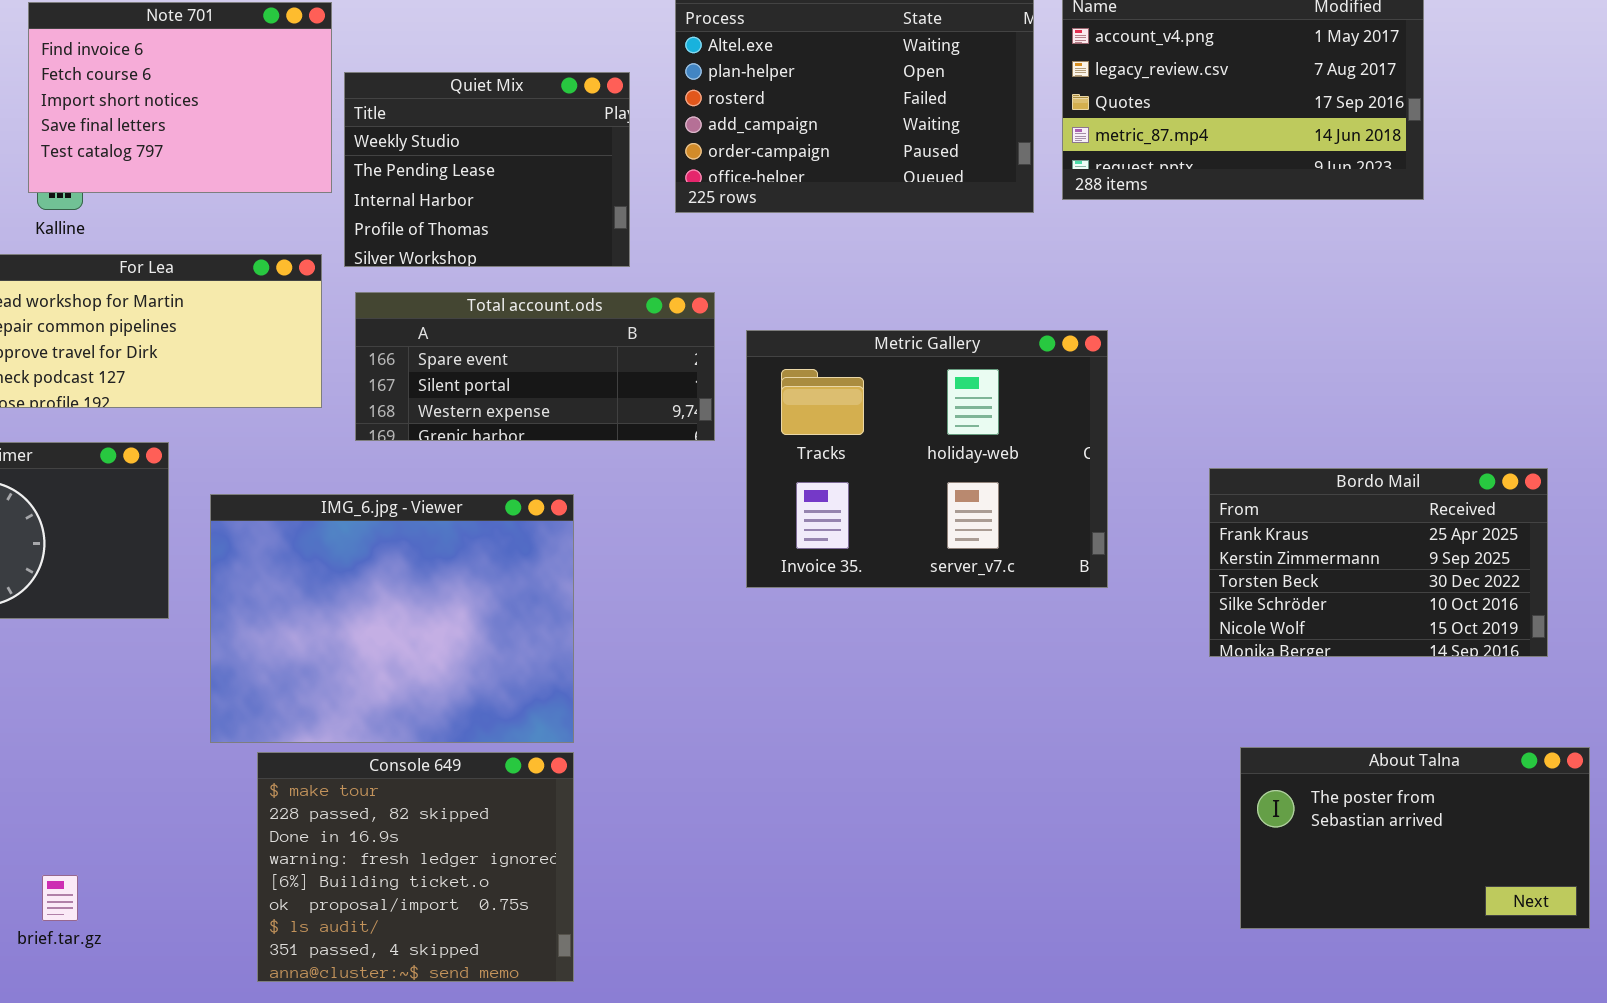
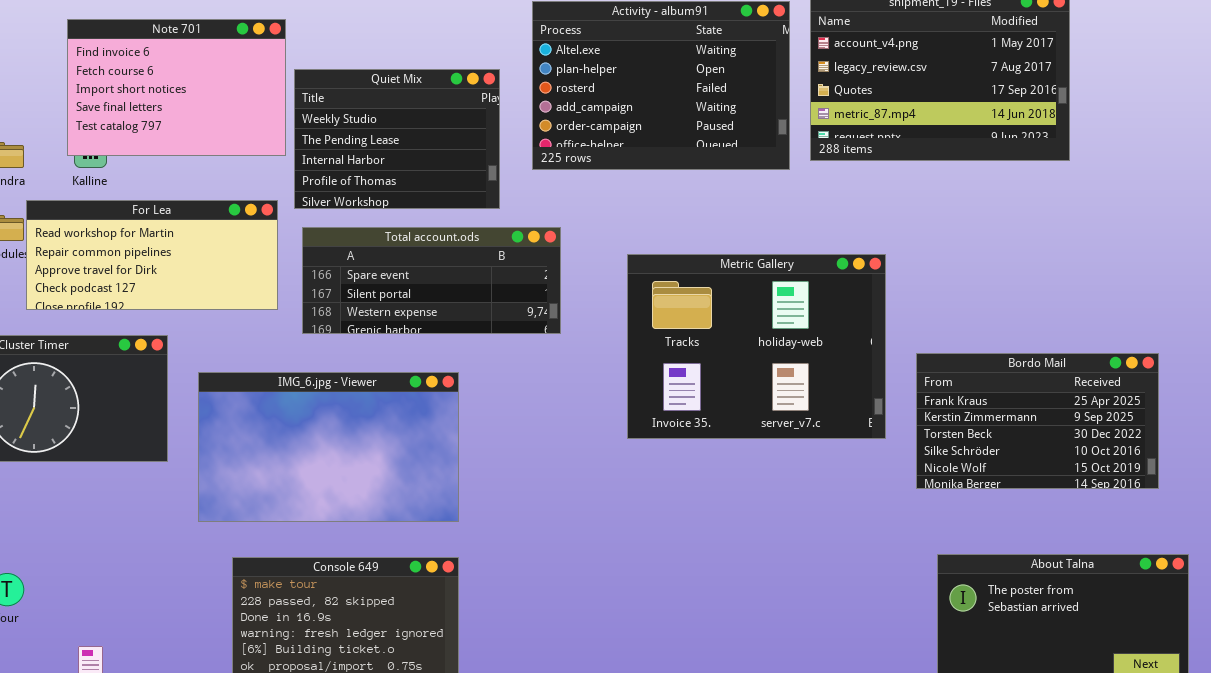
Metric Gallery: [746,330,1108,588] -> [627,254,886,439], moved
IMG_6.jpg - Viewer: [210,494,574,743] -> [198,372,459,522], resized

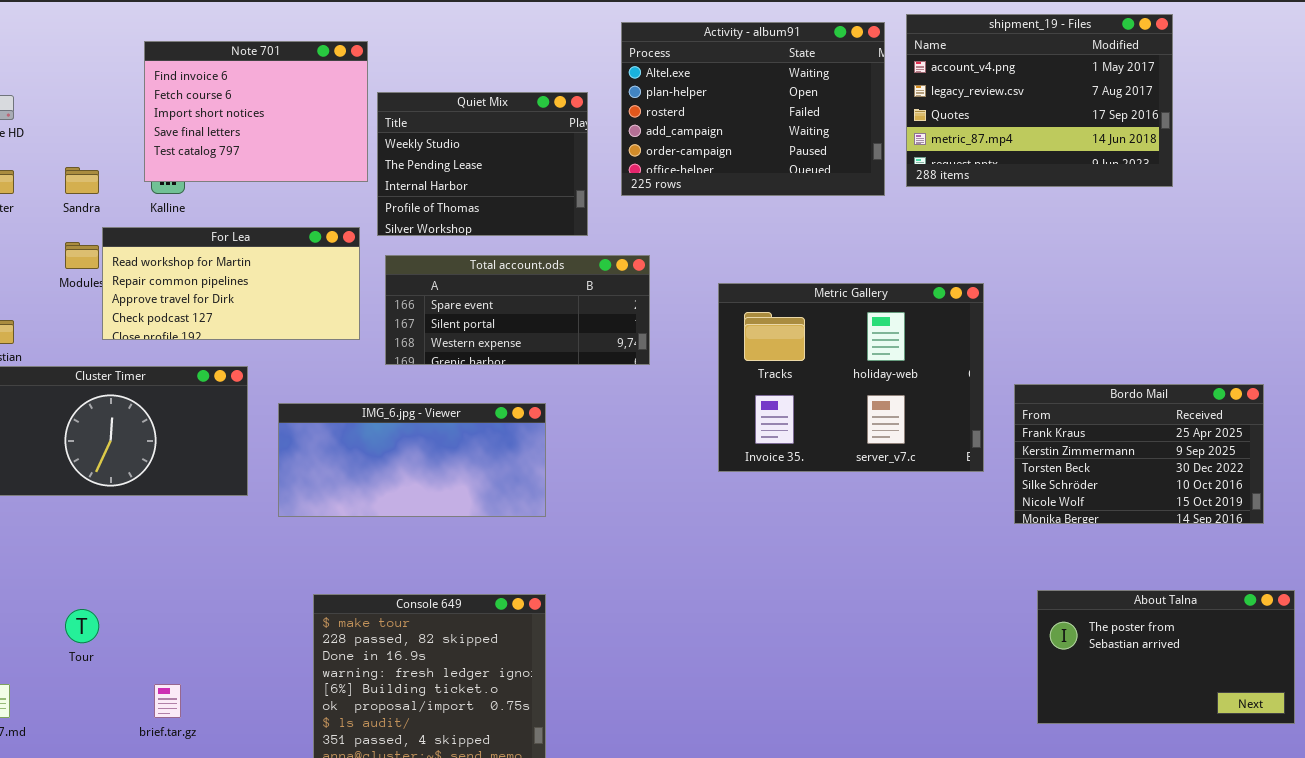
IMG_6.jpg - Viewer: [198,372,459,522] -> [278,403,546,517], resized

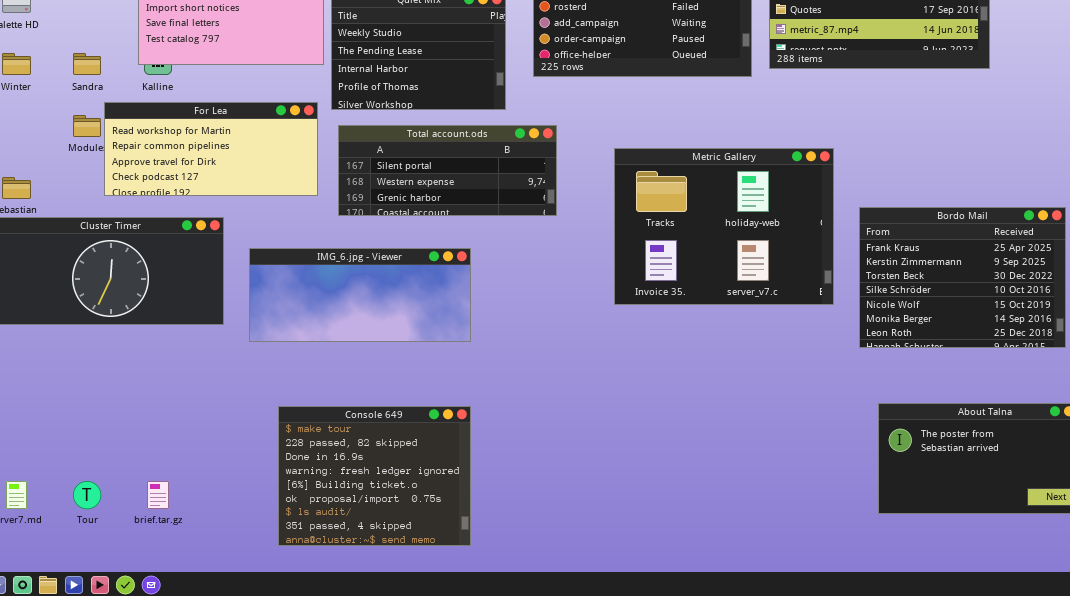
Total account.ods: [385,255,650,365] -> [338,125,557,216], scrolled down 1 row
Bordo Mail: [1014,384,1264,524] -> [859,207,1066,348], resized
Tour: [65,609,99,643] -> [73,481,101,509], moved

